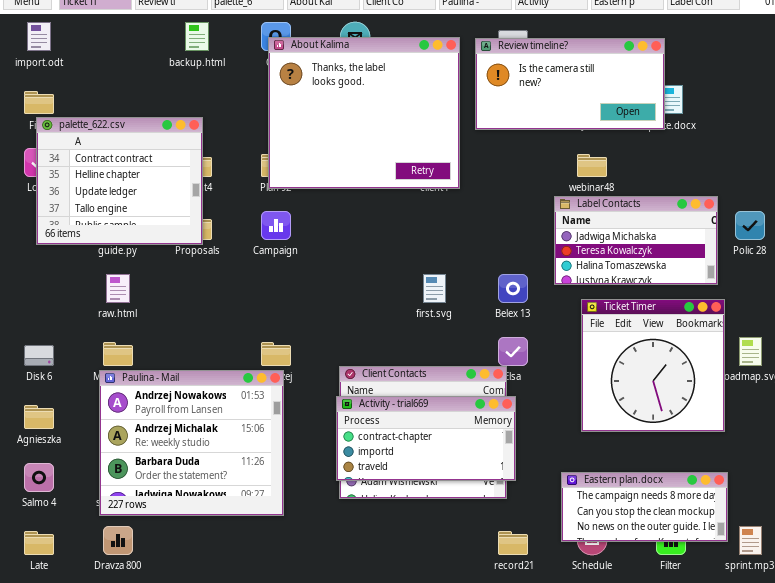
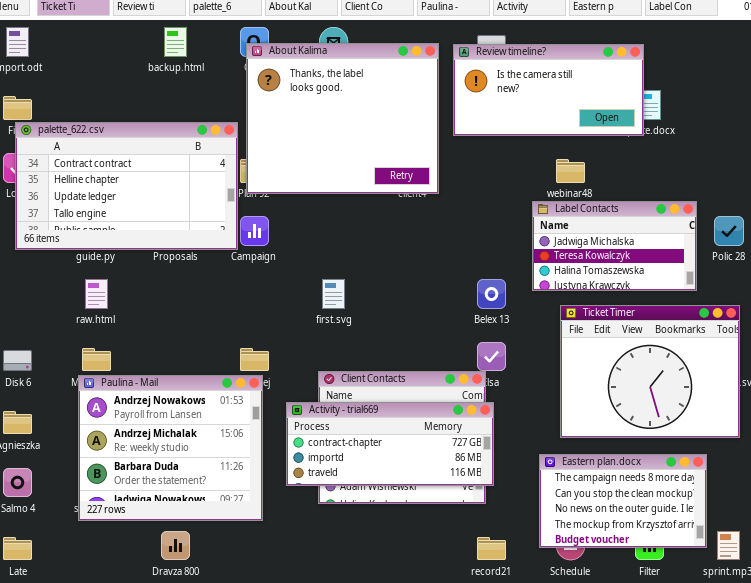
palette_622.csv: [36,117,203,245] -> [15,122,238,250], resized
first.svg: [423,274,446,303] -> [322,279,345,309], moved
Ticket Timer: [581,299,725,432] -> [560,305,740,438], resized
Activity - trial669: [336,396,516,481] -> [286,402,494,486], resized
Eastern plan.docx: [561,472,728,542] -> [539,454,707,548], resized
Dravza 800: [103,526,133,555] -> [161,531,190,560], moved

